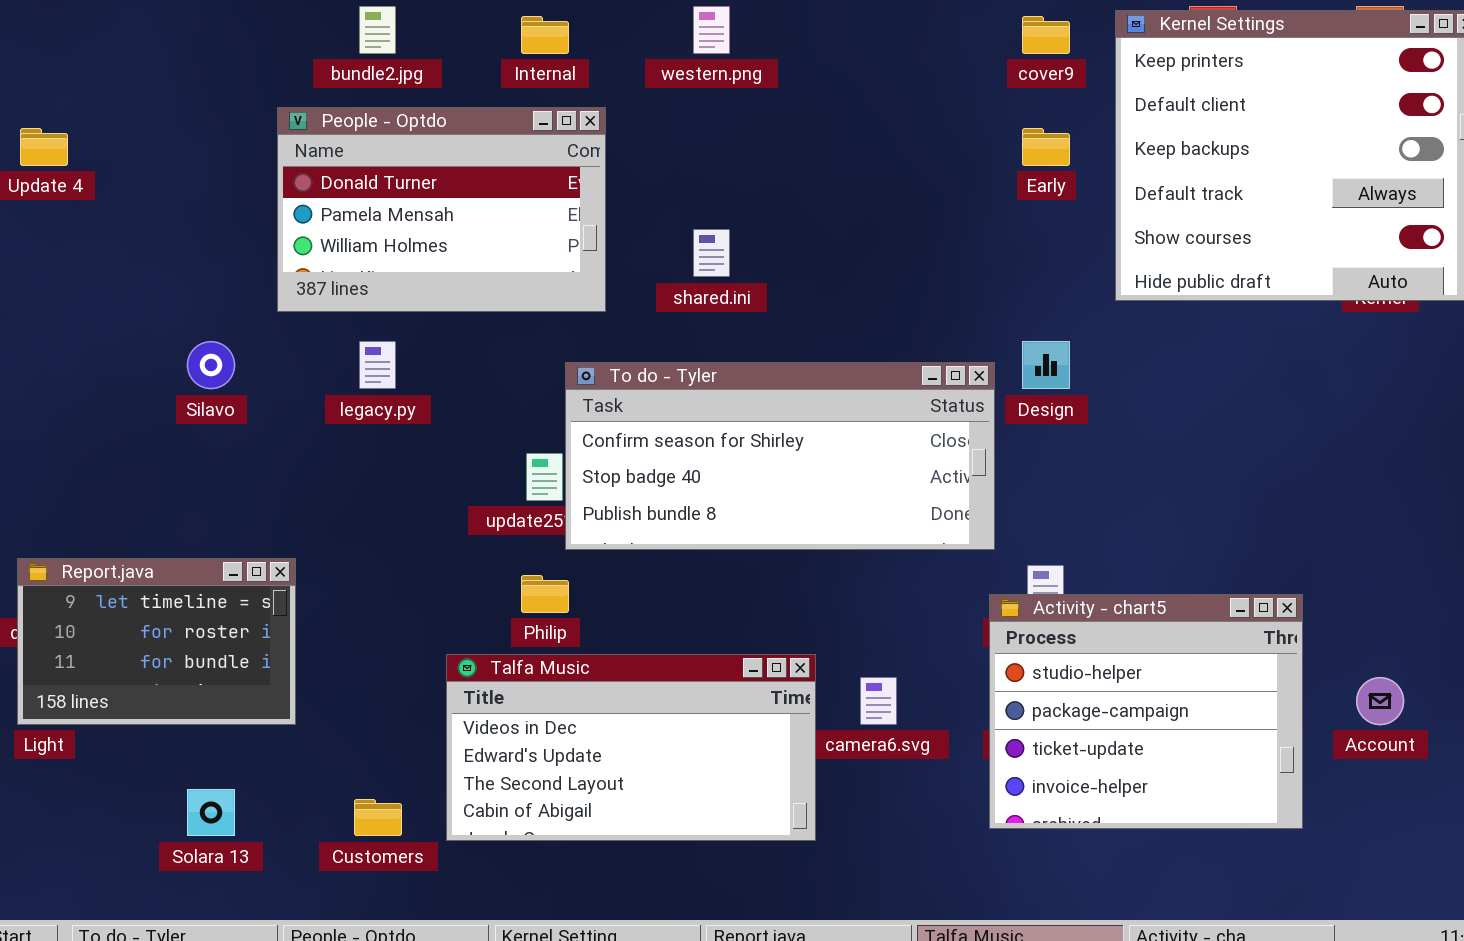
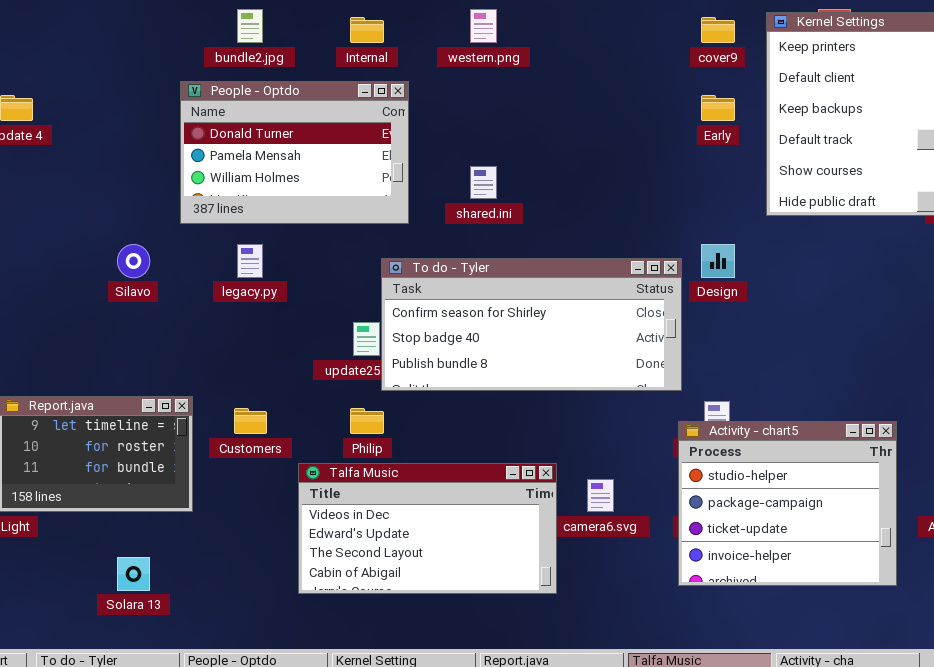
Customers: [354,799,402,836] -> [234,408,267,434], moved

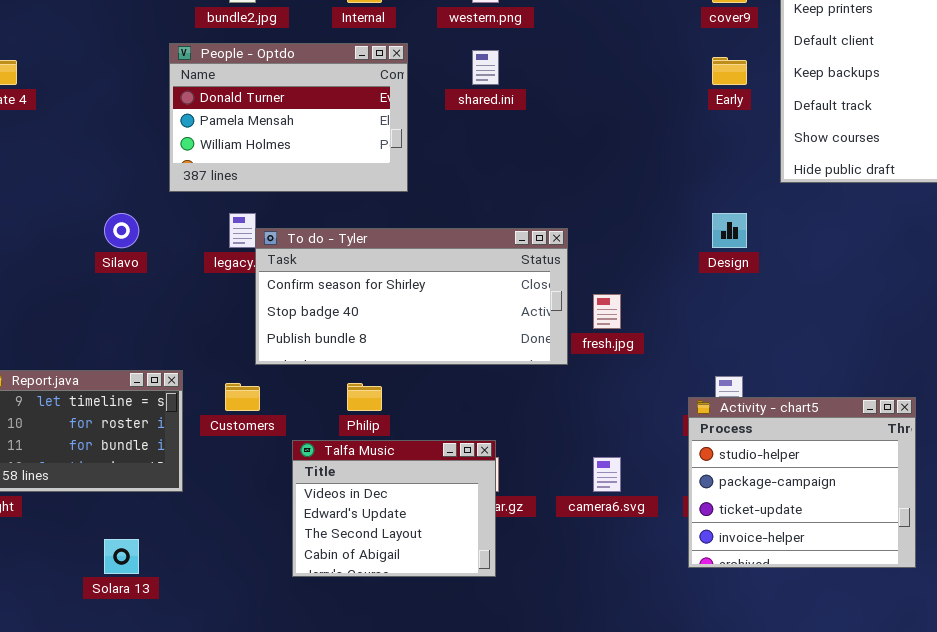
shared.ini: [470,166,497,199] -> [472,50,499,85], moved
To do - Tyler: [381,258,682,391] -> [255,228,568,365], moved
Talfa Music: [298,463,557,594] -> [292,440,496,577], resized

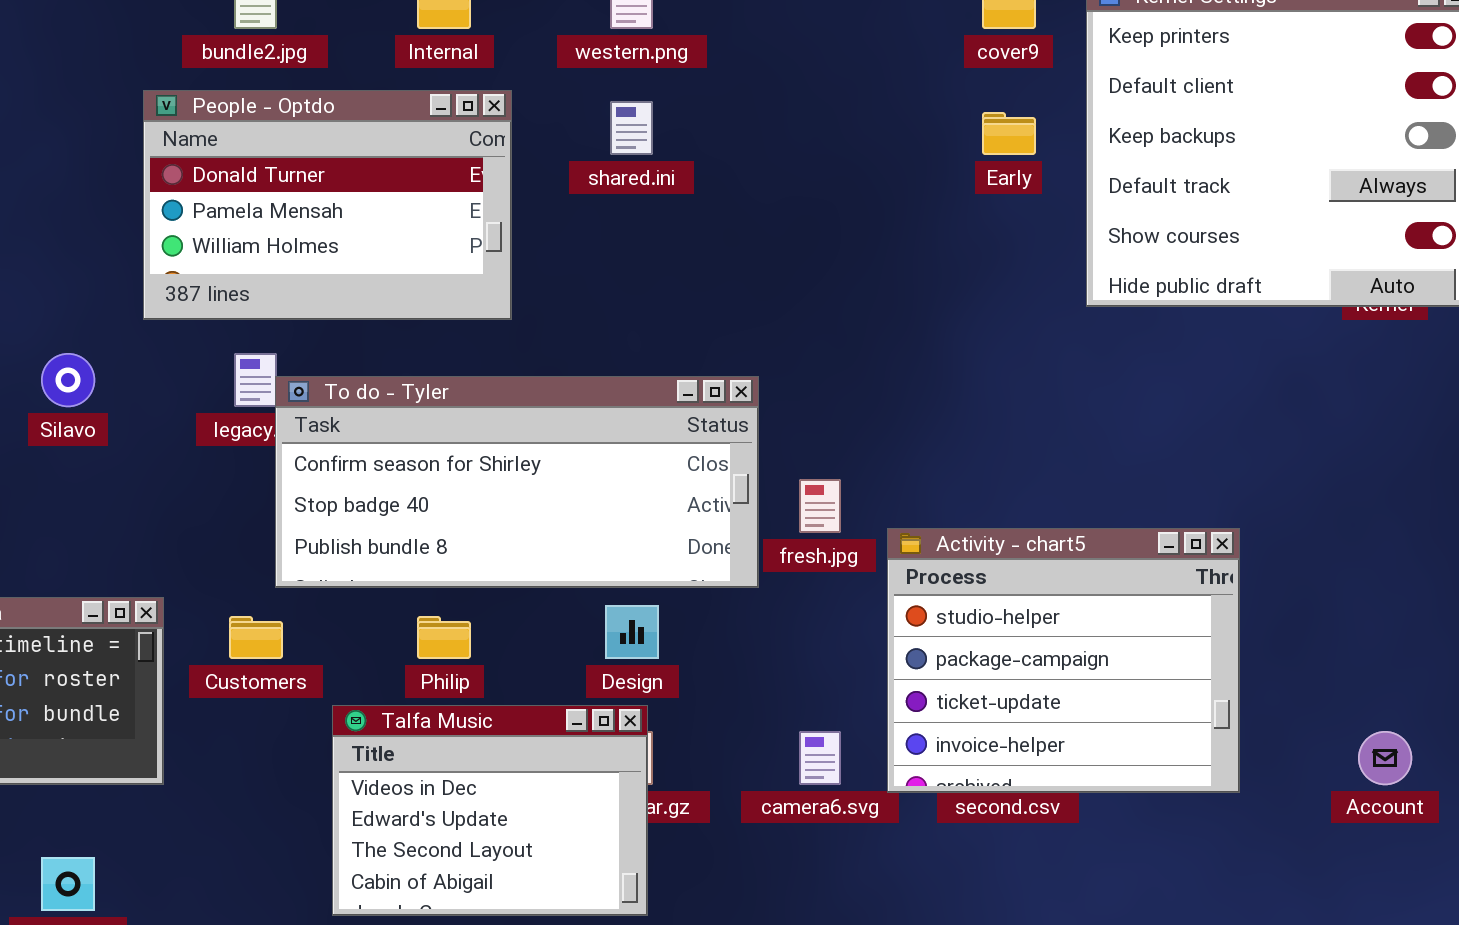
Design: [712,213,747,248] -> [605,605,659,659], moved
Activity - chart5: [688,397,916,568] -> [887,528,1240,793], moved

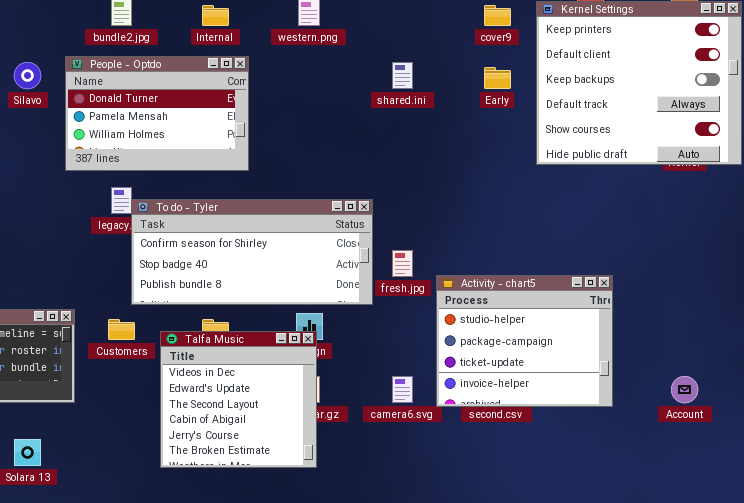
shared.ini: [610,101,653,155] -> [392,62,413,89], moved
Silavo: [41,353,95,407] -> [14,62,41,89], moved
Talfa Music: [332,705,648,916] -> [160,331,317,468], resized

